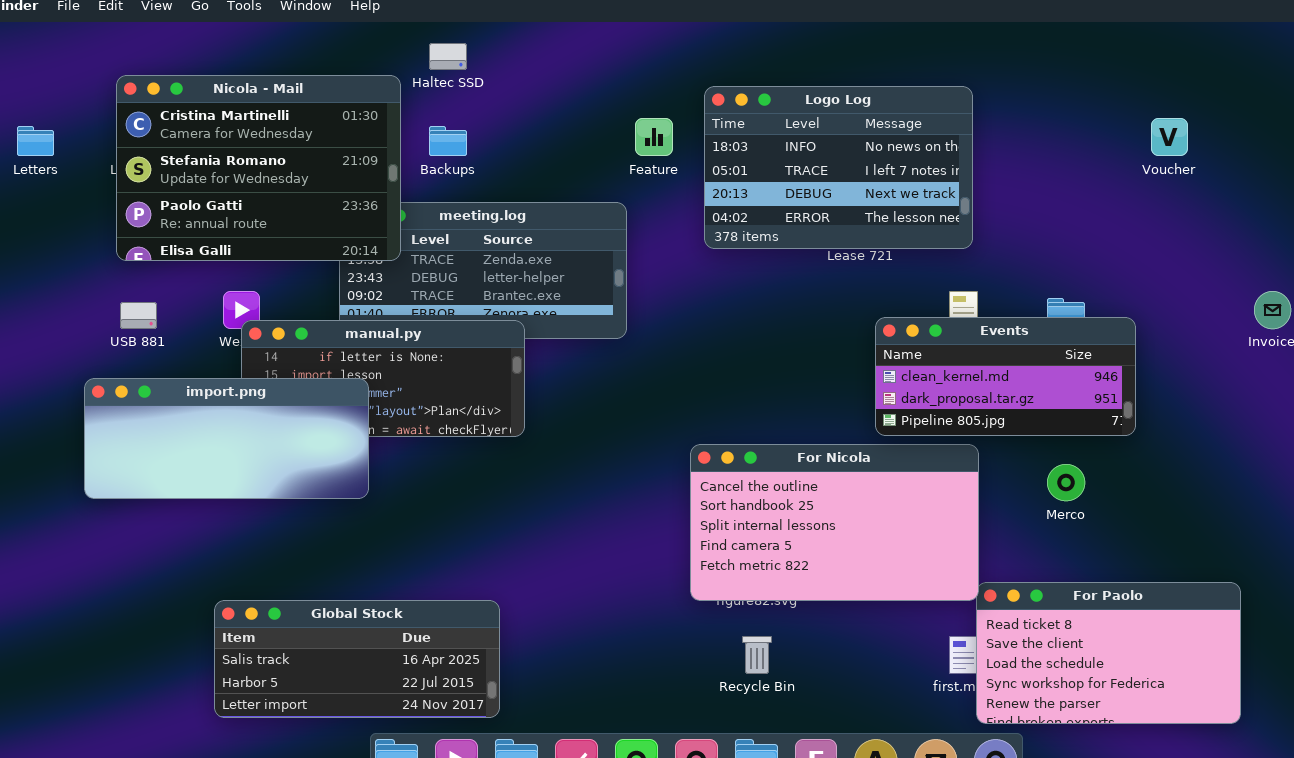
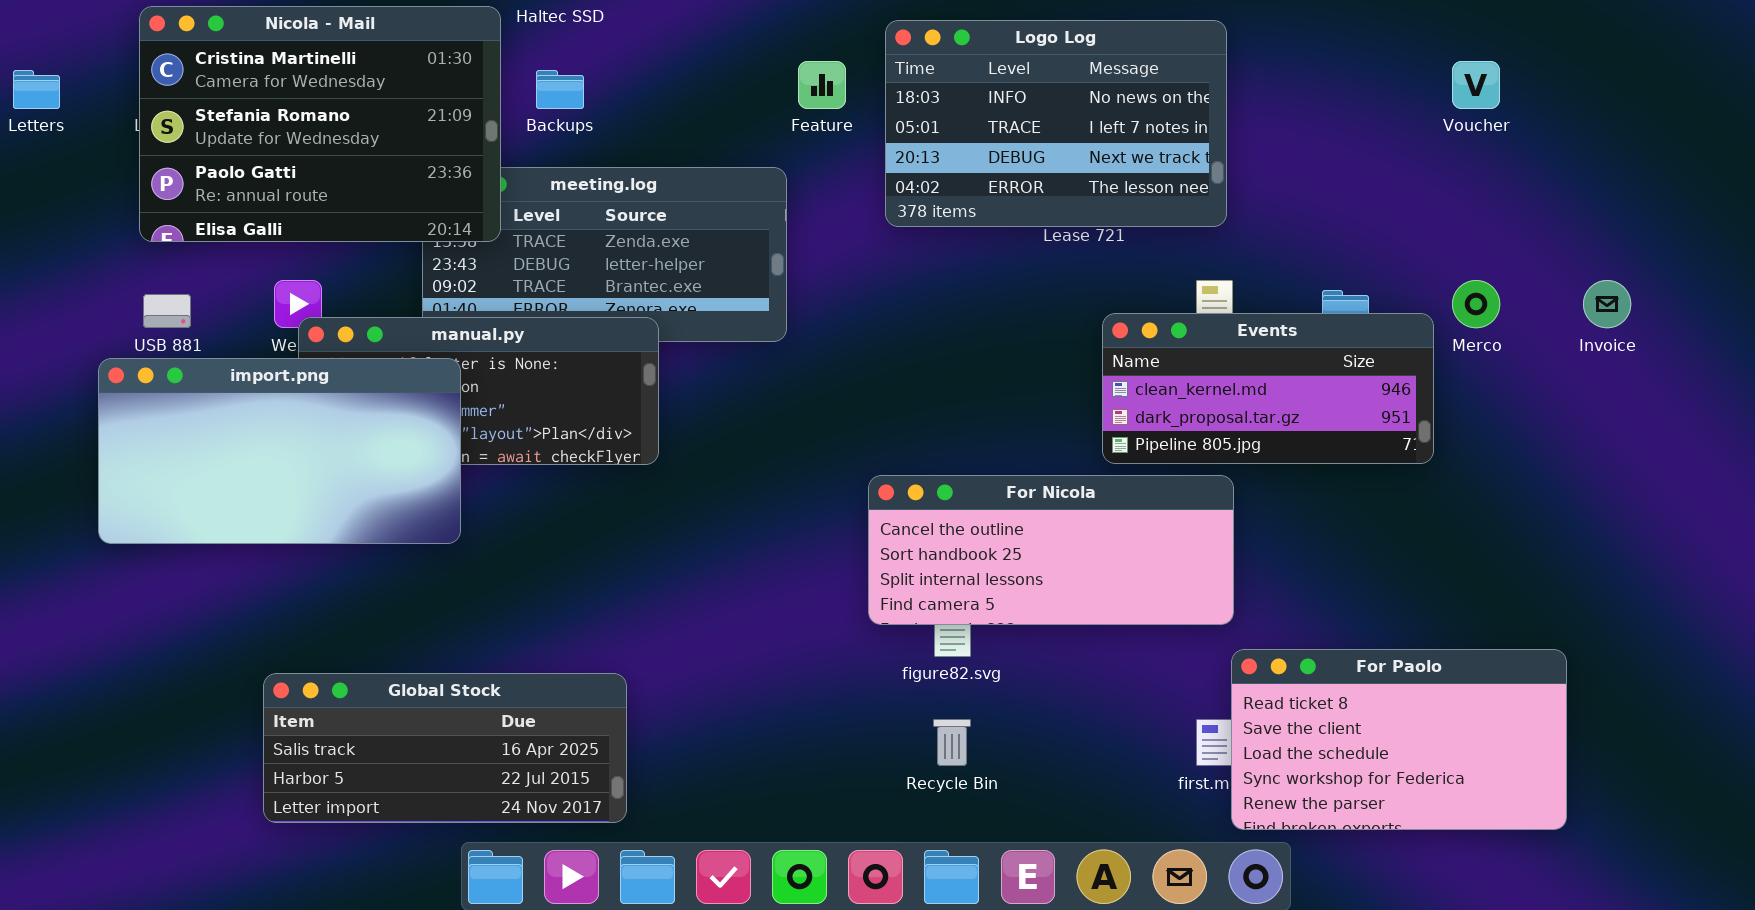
import.png: [84,378,369,499] -> [98,358,461,544], resized
For Nicola: [690,444,979,601] -> [868,475,1234,625], resized
Merco: [1047,464,1085,501] -> [1452,280,1500,328], moved

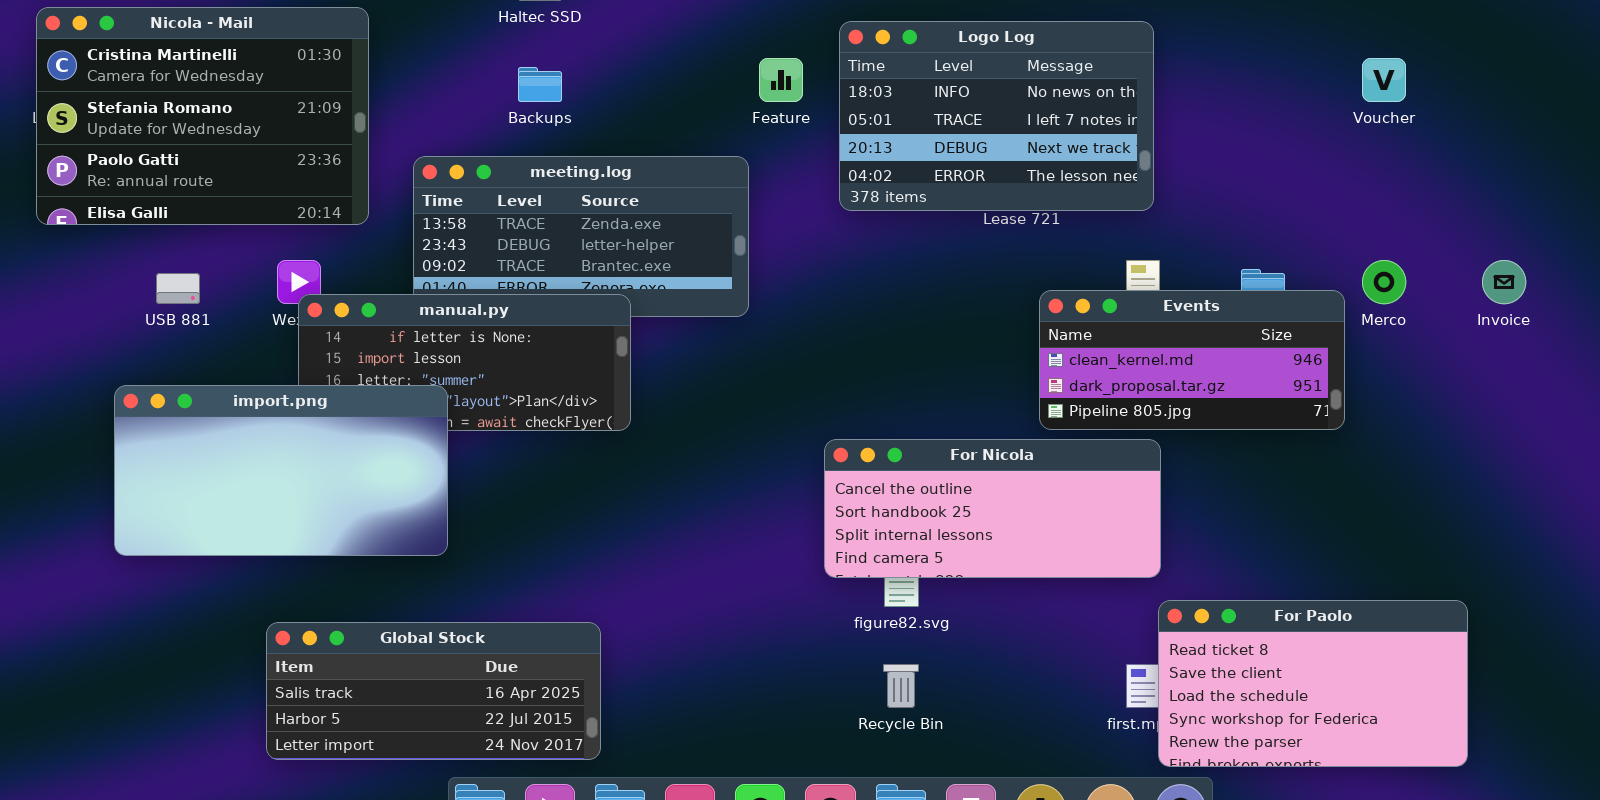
Nicola - Mail: [139,6,501,242] -> [36,7,369,225], moved
import.png: [98,358,461,544] -> [114,385,448,556], moved

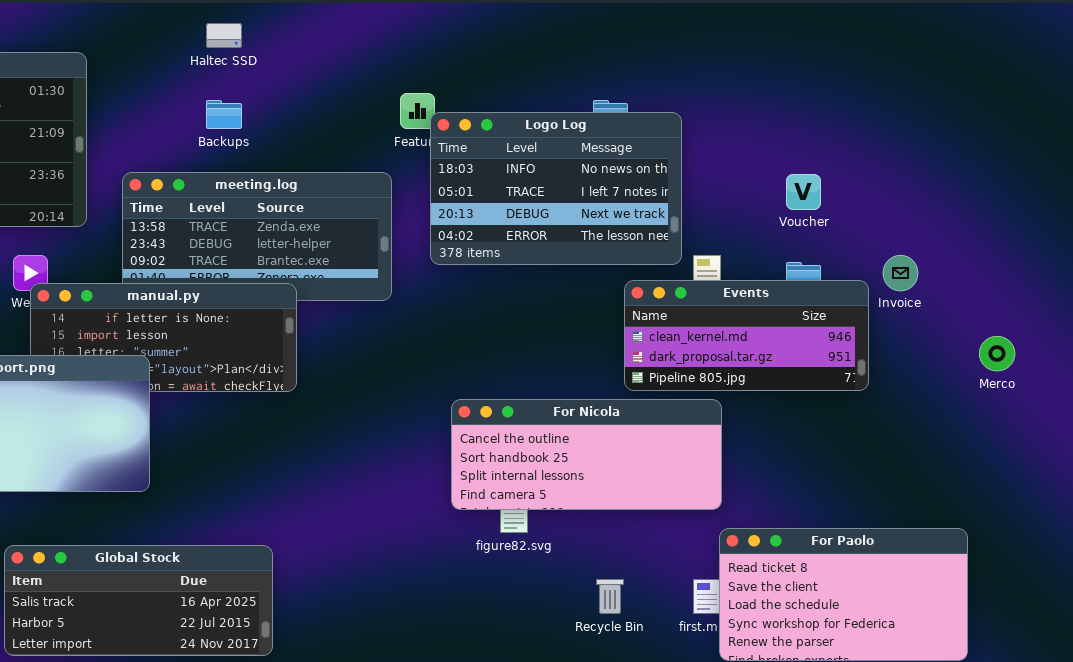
Logo Log: [839,21,1154,211] -> [430,112,682,265], moved
Voucher: [1362,58,1406,102] -> [786,174,821,210], moved
Merco: [1362,260,1406,304] -> [979,336,1015,371], moved
Invoice: [1482,260,1526,304] -> [883,255,918,291], moved
Recycle Bin: [883,664,919,708] -> [596,579,624,614], moved

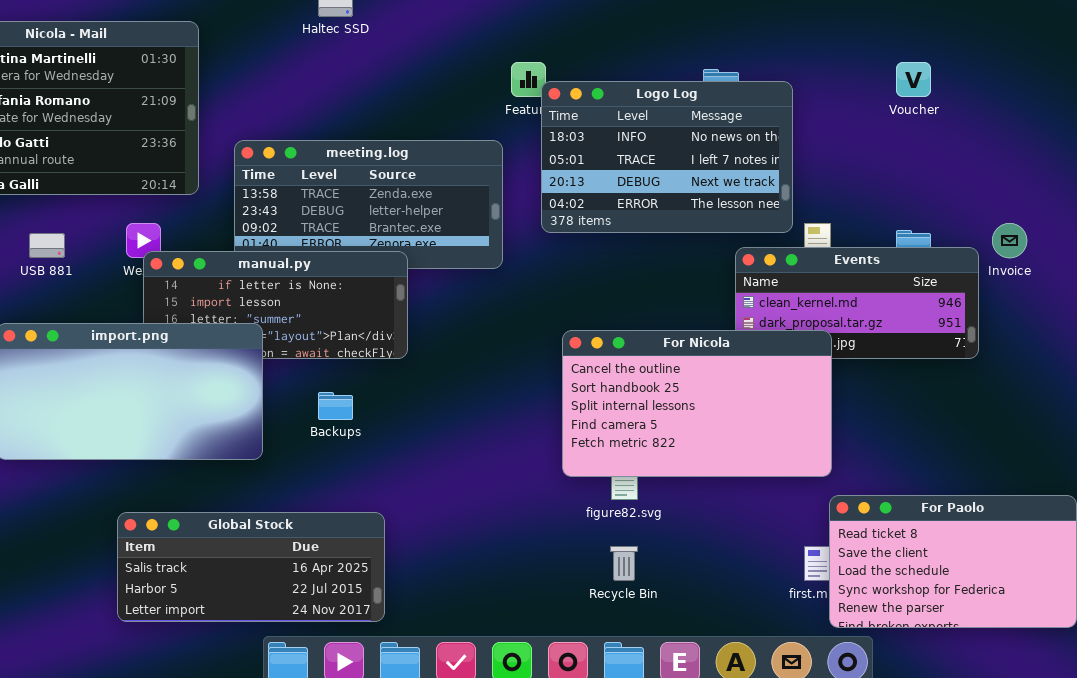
Backups: [206,100,242,129] -> [318,392,353,420], moved
Voucher: [786,174,821,210] -> [896,62,931,97], moved
For Nicola: [451,399,722,510] -> [562,330,832,477], resized
Recycle Bin: [596,579,624,614] -> [610,546,638,581], moved

